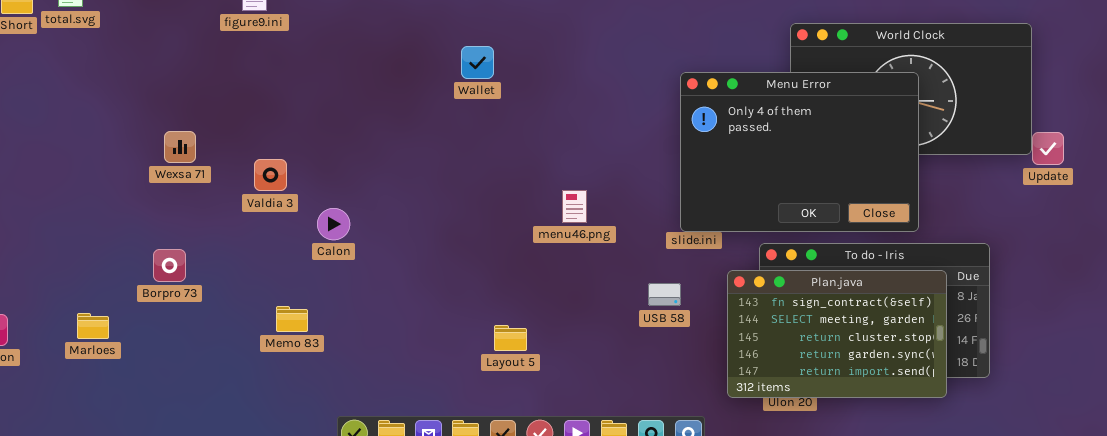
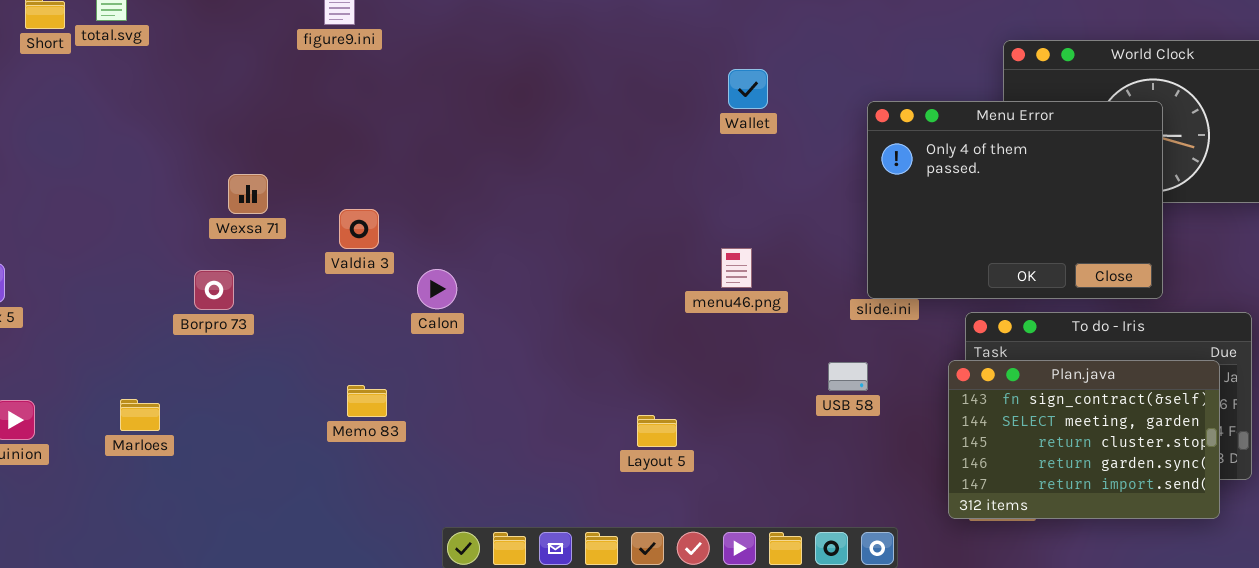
Wallet: [461,46,494,79] -> [728,69,768,109], moved
Borpro 73: [153,249,186,282] -> [194,270,234,310], moved
Plan.java: [727,270,947,398] -> [948,360,1220,519], moved
Memo 83: [276,306,308,332] -> [347,385,387,417], moved

